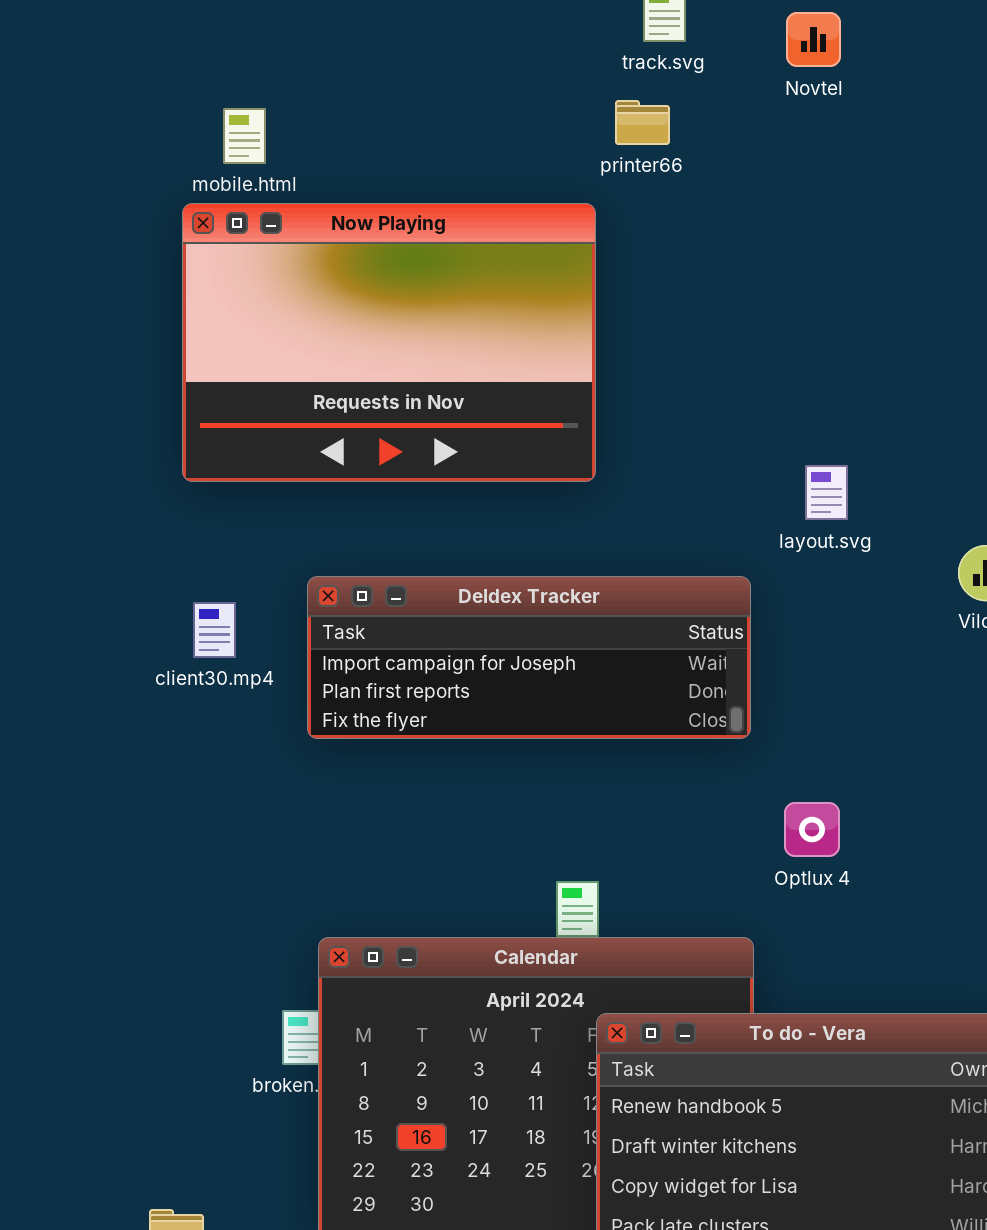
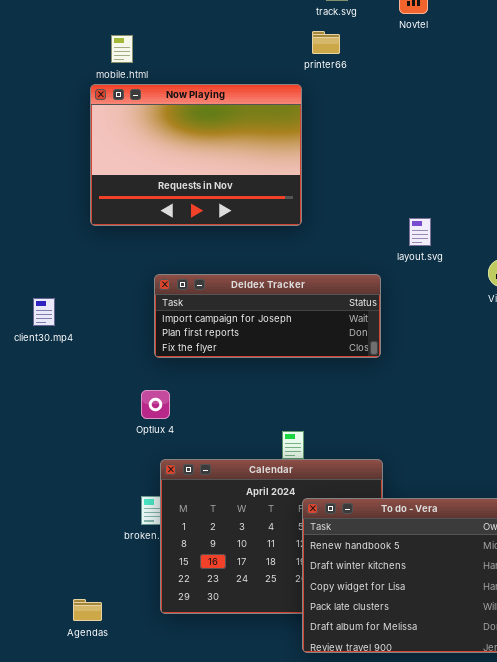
client30.mp4: [193,602,236,658] -> [33,298,55,326], moved
Optlux 4: [784,802,840,857] -> [141,390,170,419], moved

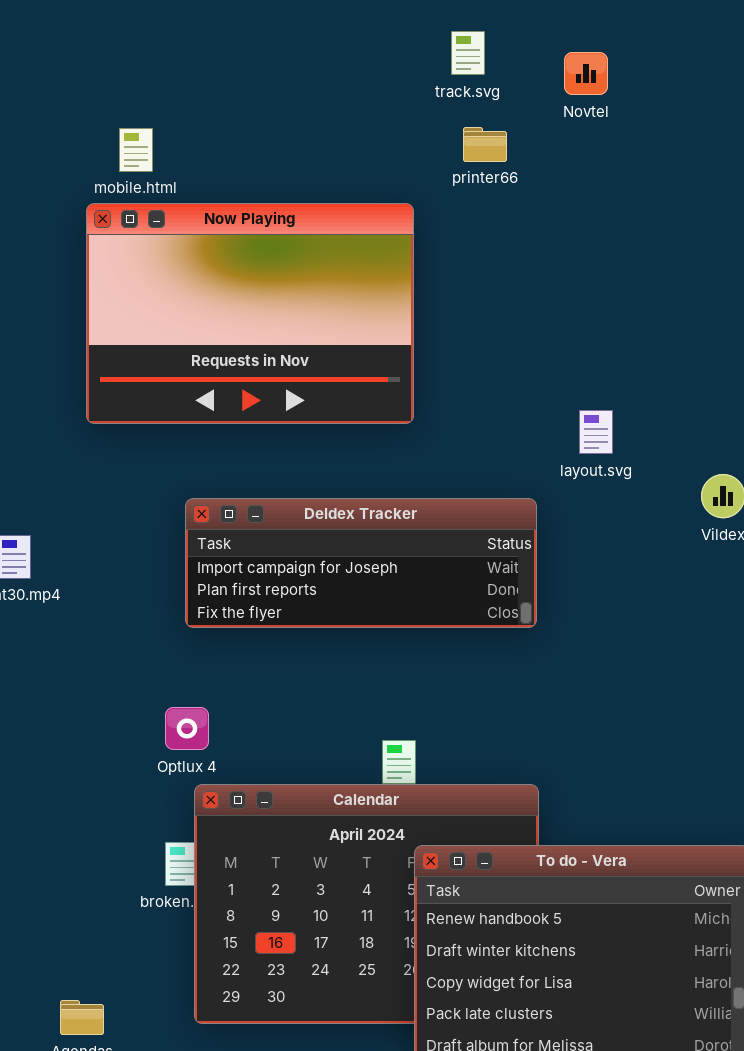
printer66: [312,31,340,54] -> [463,127,507,162], moved
Optlux 4: [141,390,170,419] -> [165,707,209,750], moved

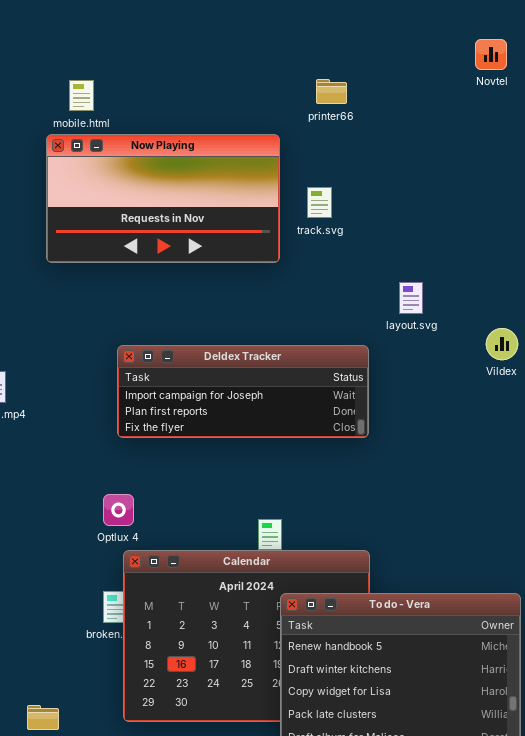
track.svg: [451,31,485,75] -> [307,187,332,218], moved
Novtel: [564,52,608,95] -> [475,39,507,70], moved
Now Playing: [86,203,414,424] -> [46,134,280,263], resized

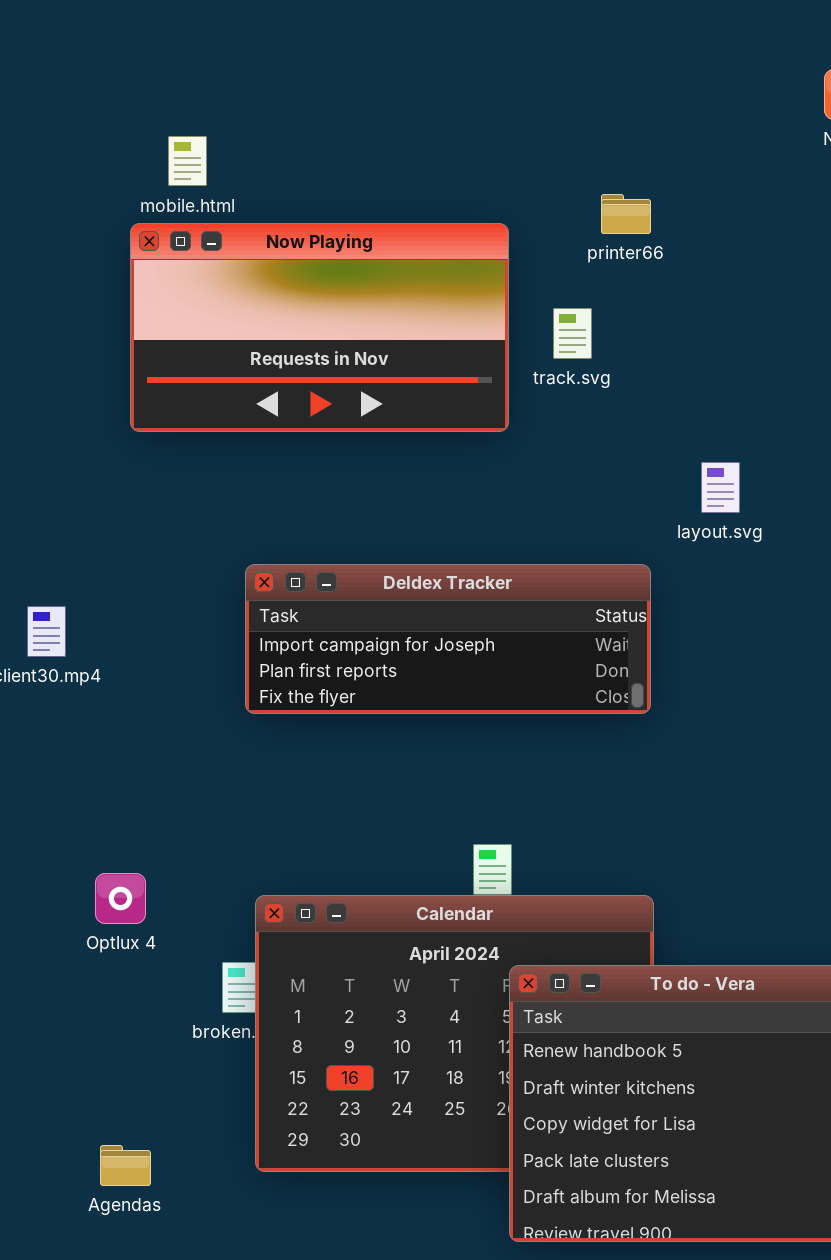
printer66: [316,79,347,104] -> [601,194,651,234], moved
Optlux 4: [103,494,134,526] -> [95,873,146,924], moved

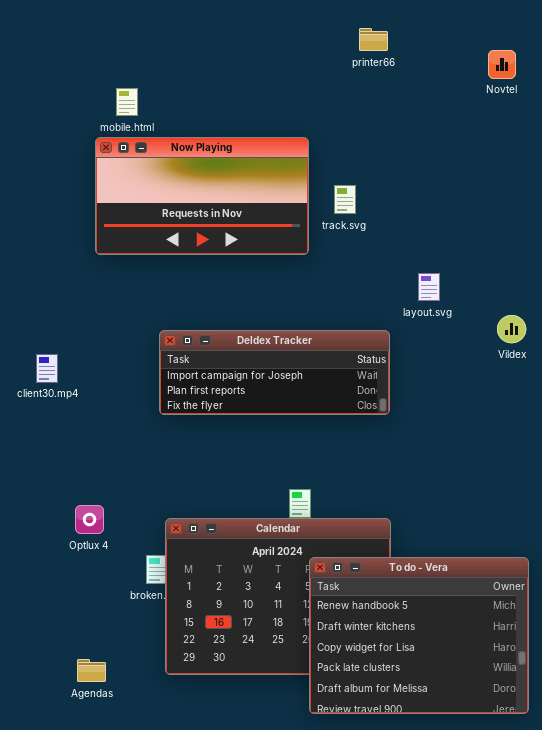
printer66: [601,194,651,234] -> [359,28,388,51], moved

